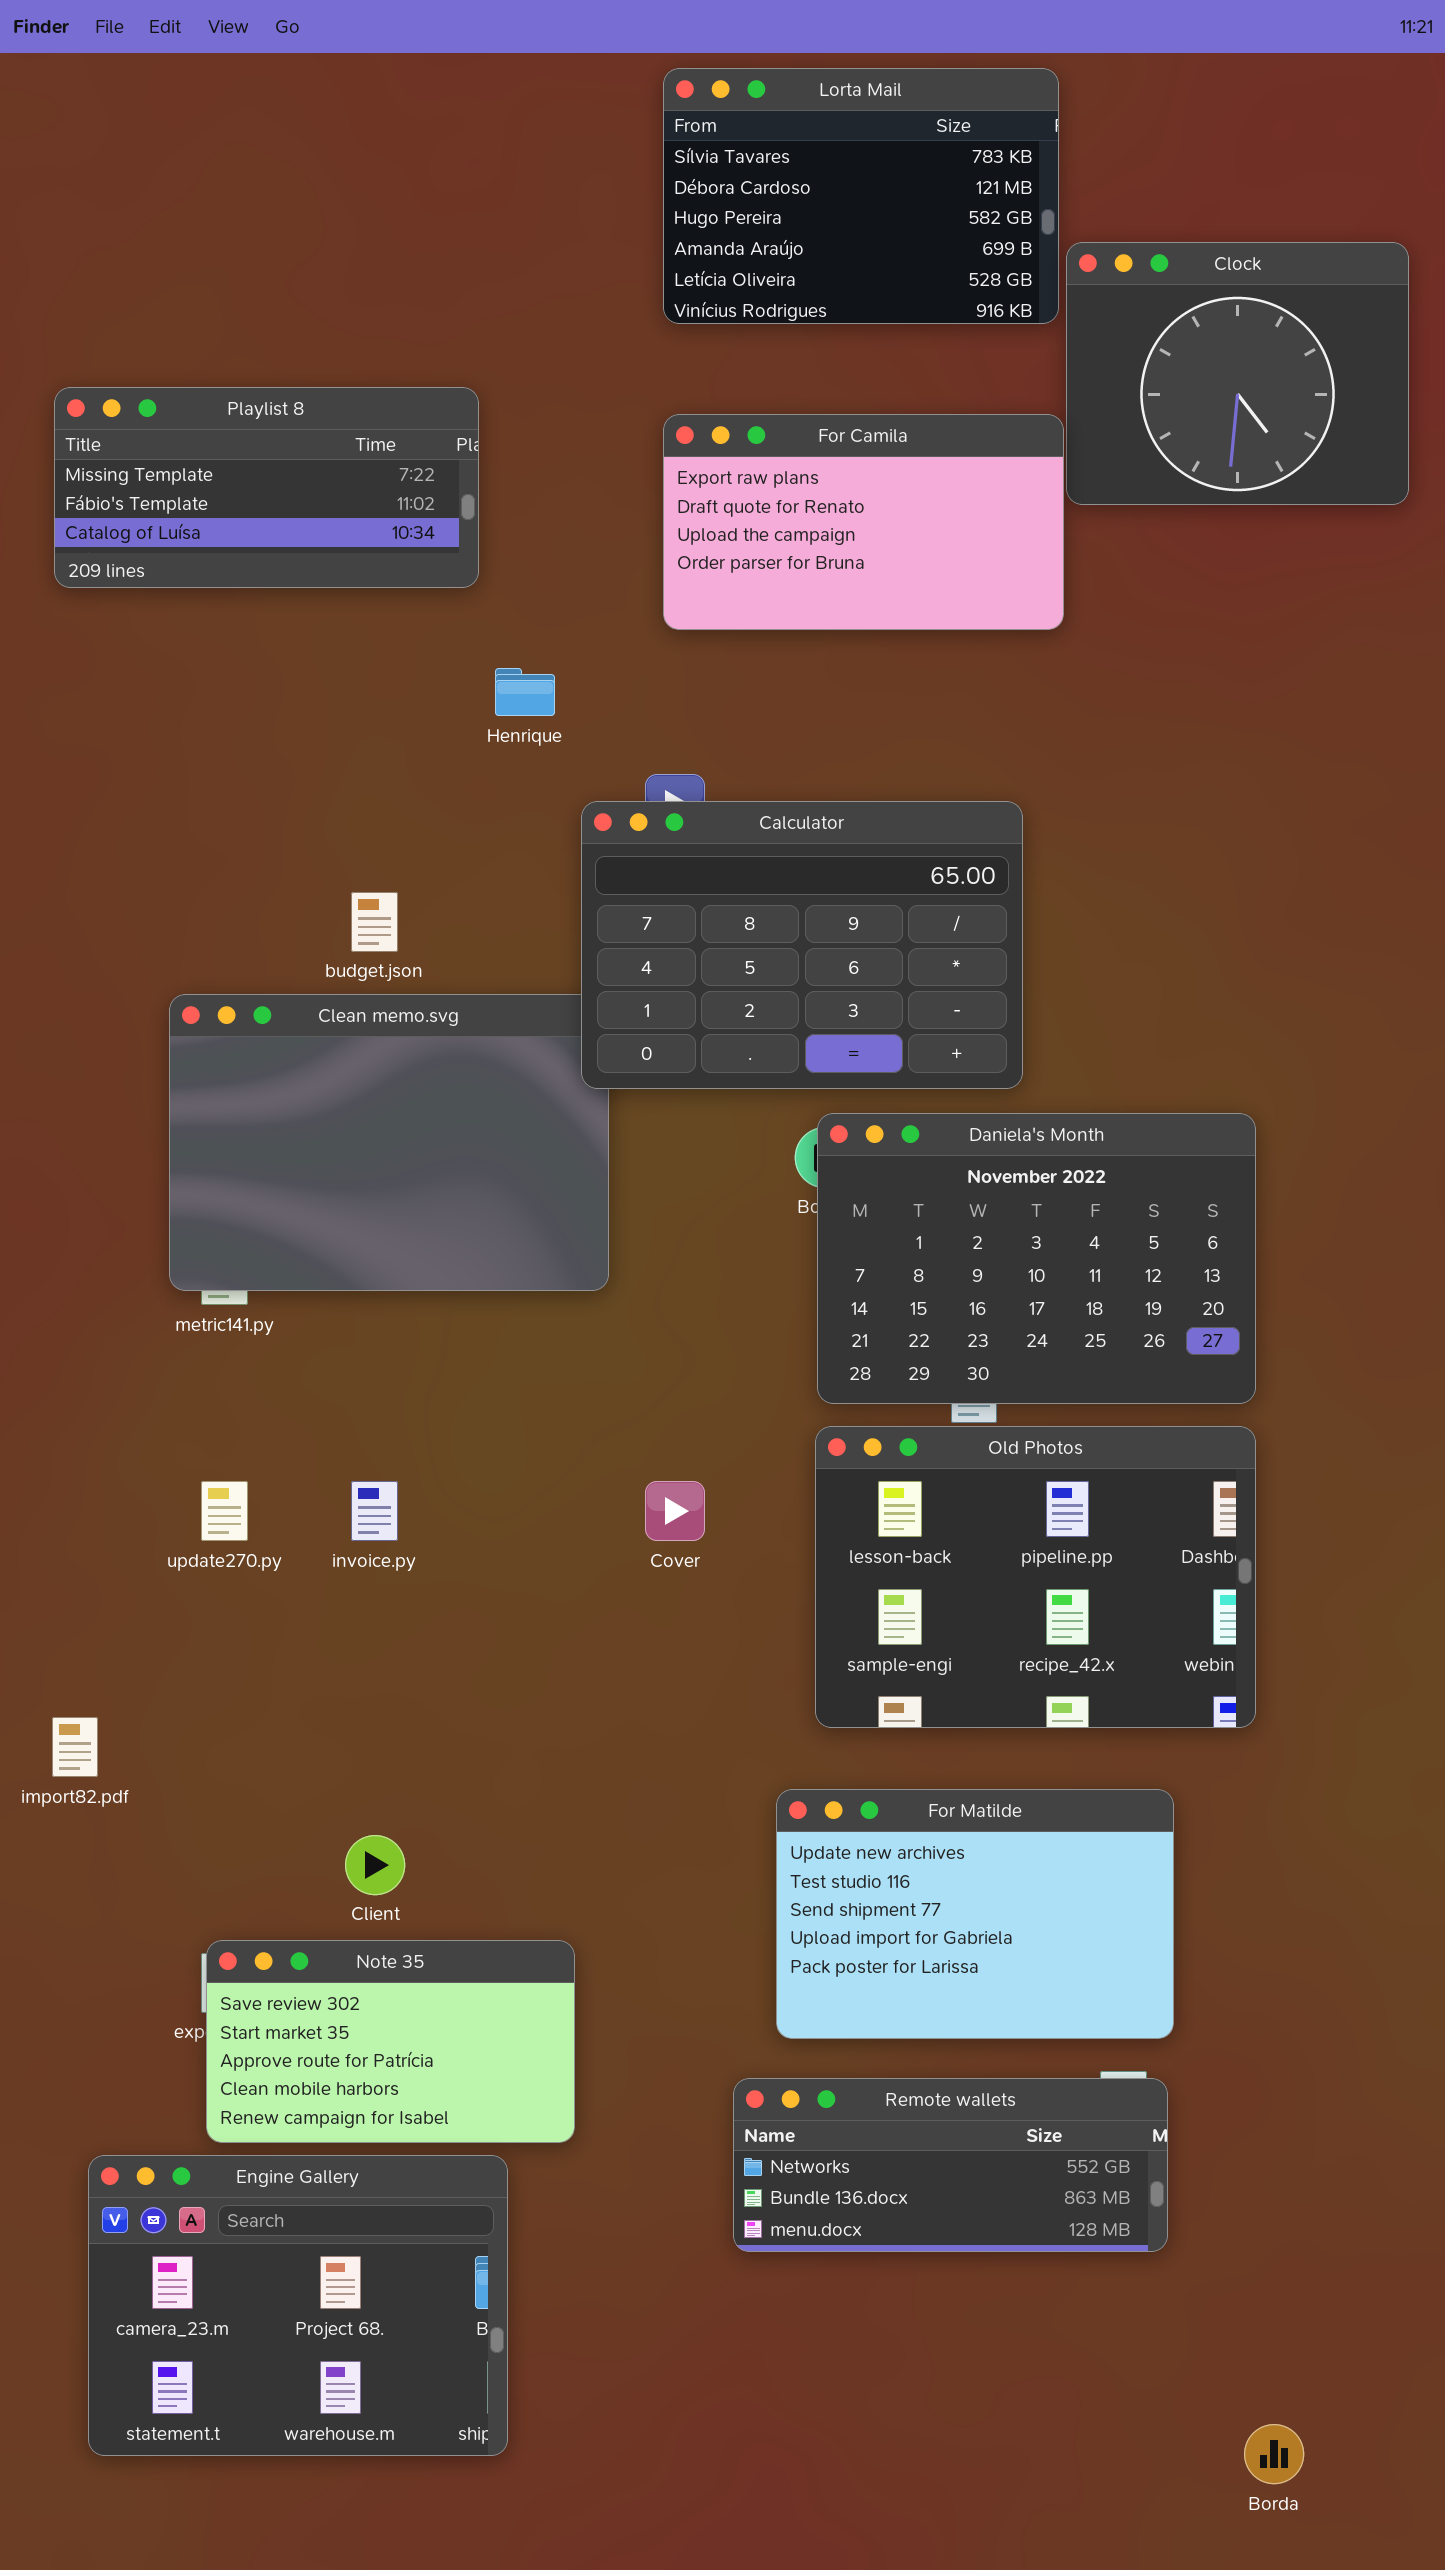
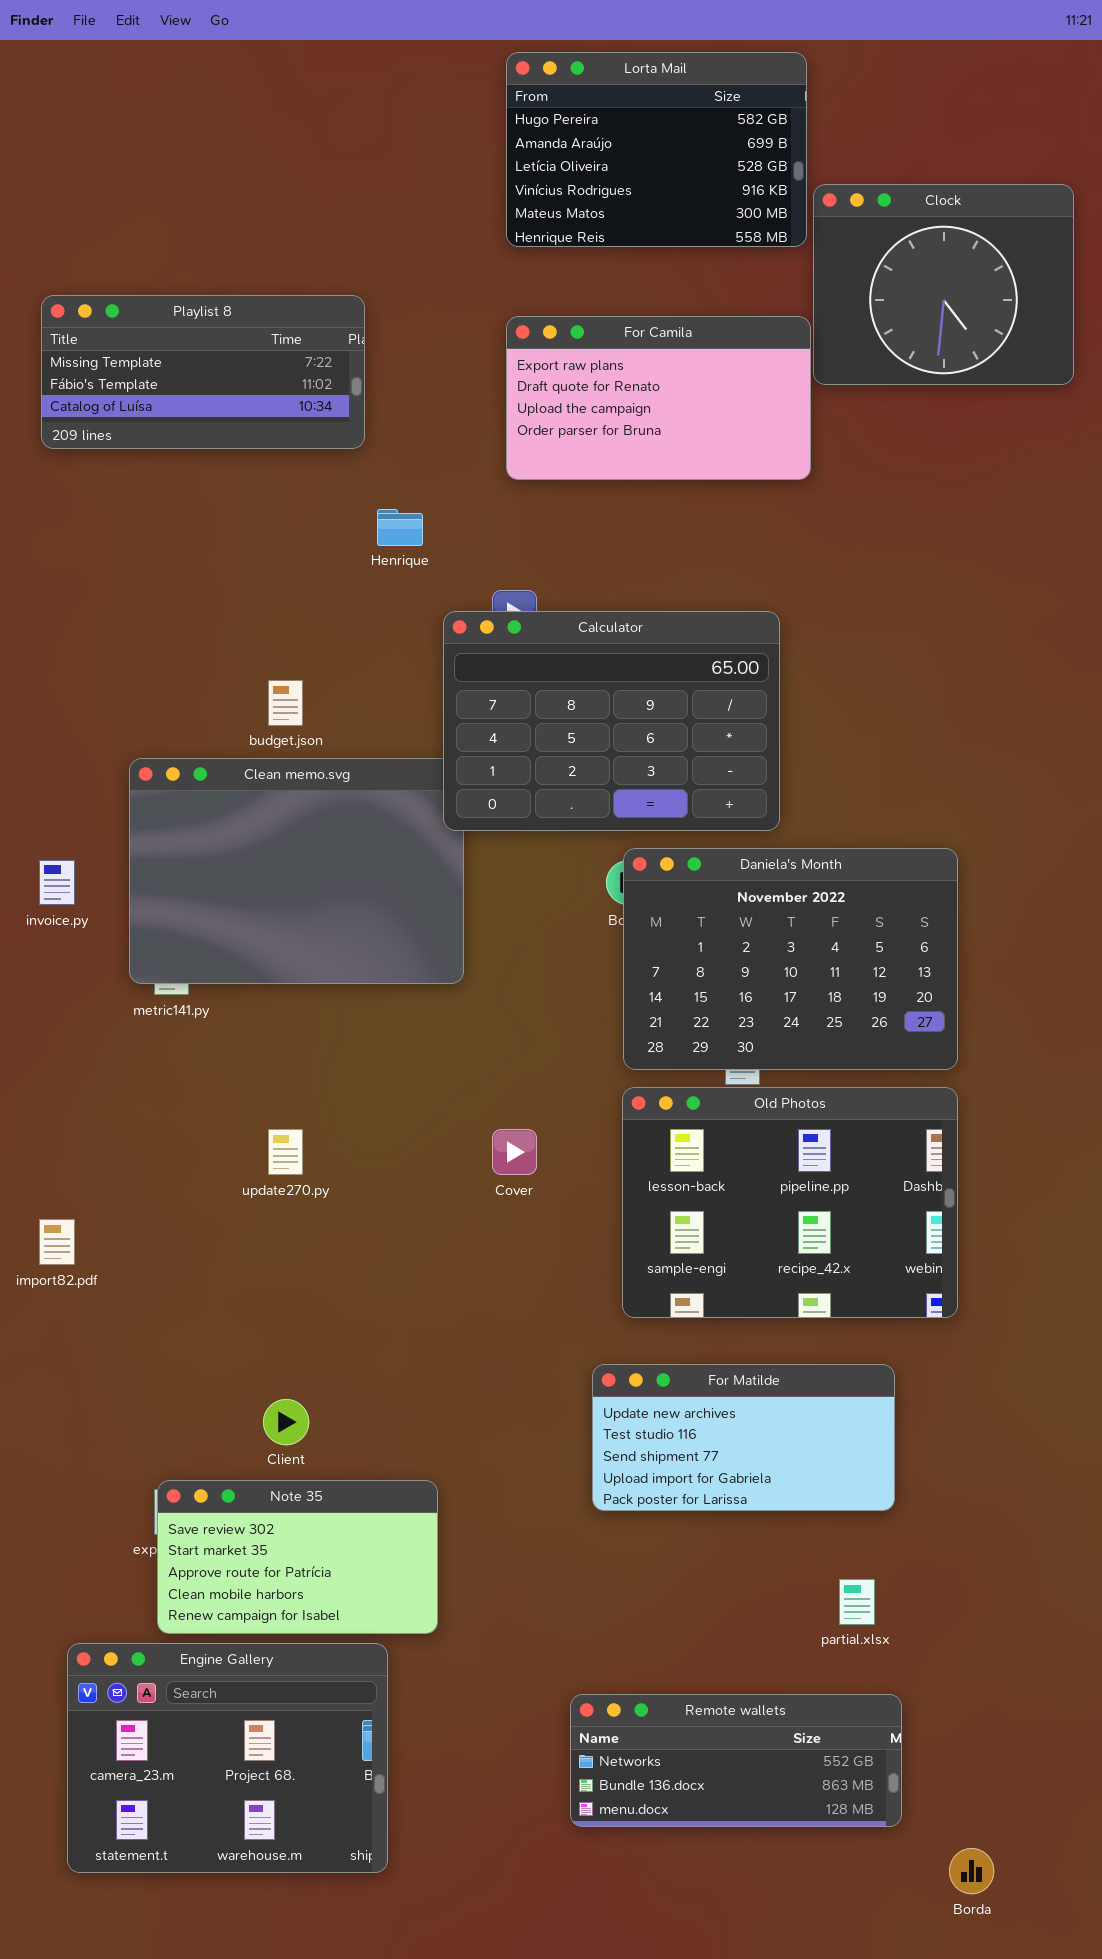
Lorta Mail: [663,68,1059,324] -> [506,52,807,247], scrolled down 2 rows
update270.py: [201,1481,248,1541] -> [268,1129,303,1175], moved
invoice.py: [351,1481,398,1541] -> [39,860,75,905], moved
import82.pdf: [52,1717,98,1777] -> [39,1219,75,1265], moved
For Matilde: [776,1789,1174,2039] -> [592,1364,895,1511], resized
Remote wallets: [733,2078,1168,2252] -> [570,1694,902,1827], moved

